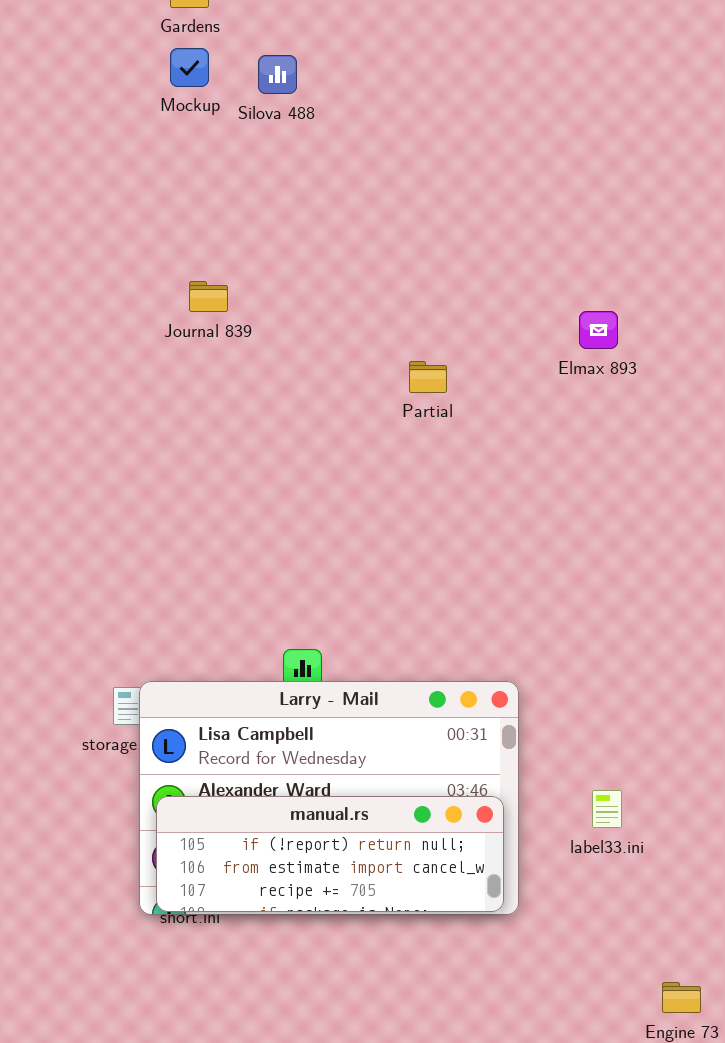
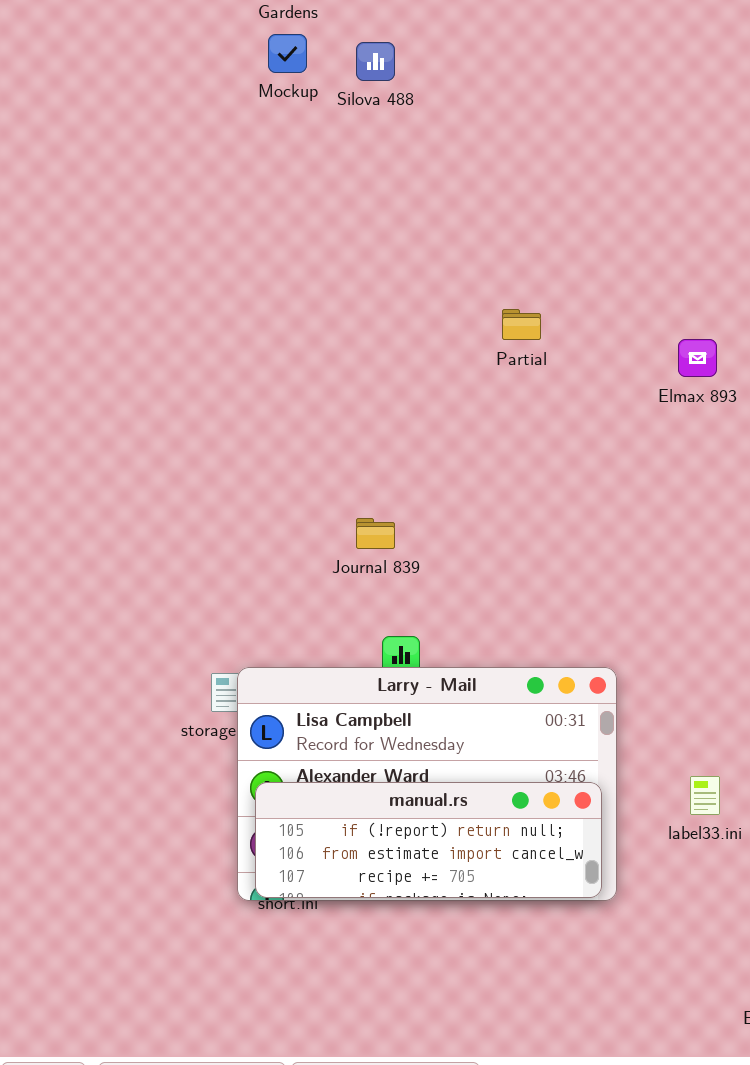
Journal 839: [189,281,228,312] -> [356,518,395,549], moved
Elmax 893: [579,311,618,349] -> [678,339,717,377], moved
Partial: [409,361,447,393] -> [502,309,541,340], moved

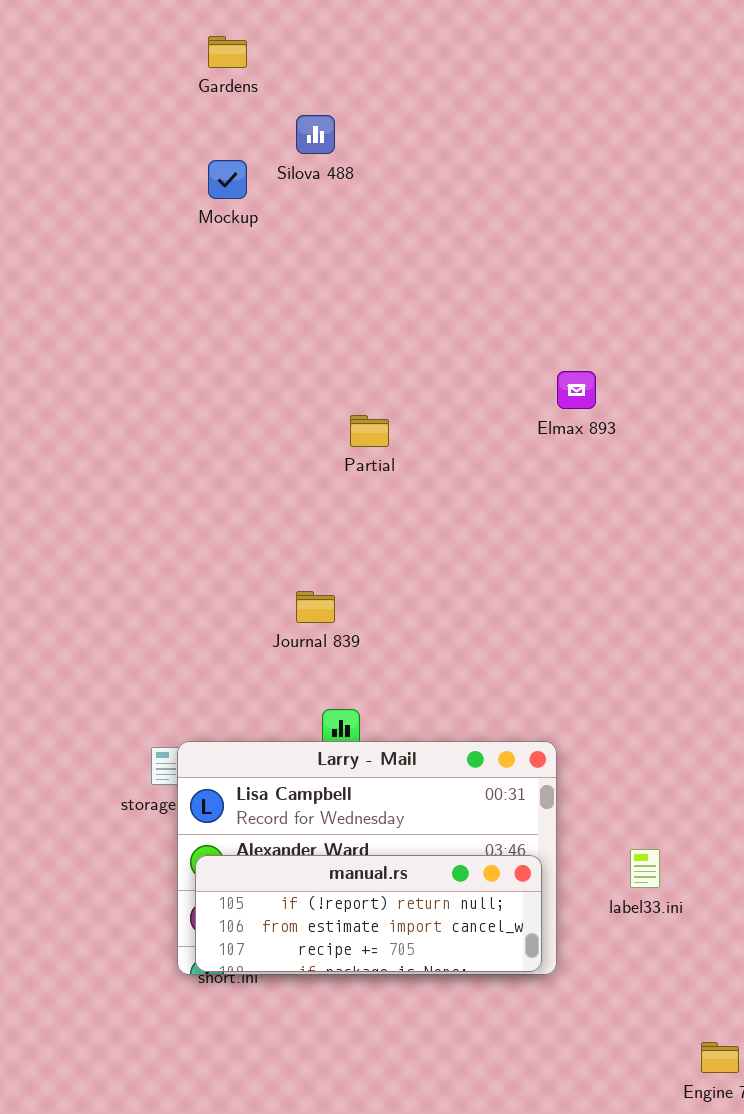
Mockup: [268,34,307,73] -> [208,160,247,199], moved
Partial: [502,309,541,340] -> [350,415,389,447], moved
Elmax 893: [678,339,717,377] -> [557,371,596,409], moved

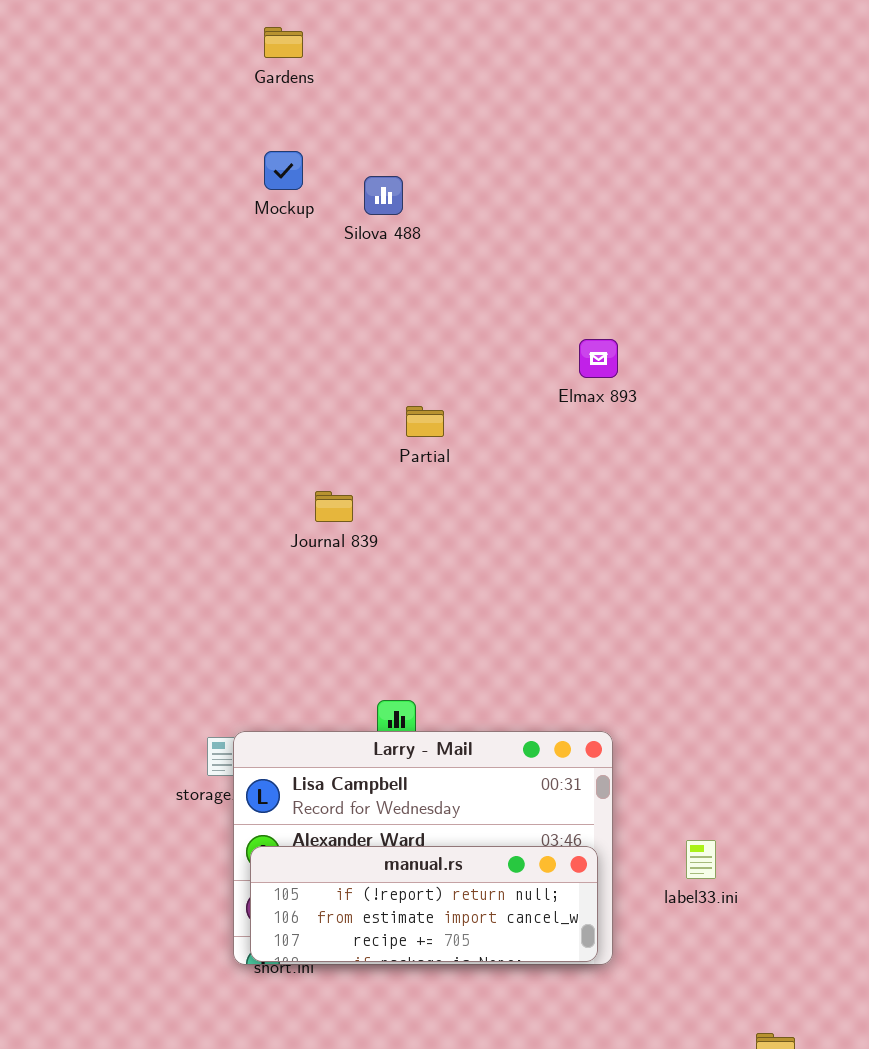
Silova 488: [296,115,335,154] -> [364,176,403,215], moved
Elmax 893: [557,371,596,409] -> [579,339,618,378], moved
Journal 839: [296,591,335,623] -> [315,491,353,522], moved

